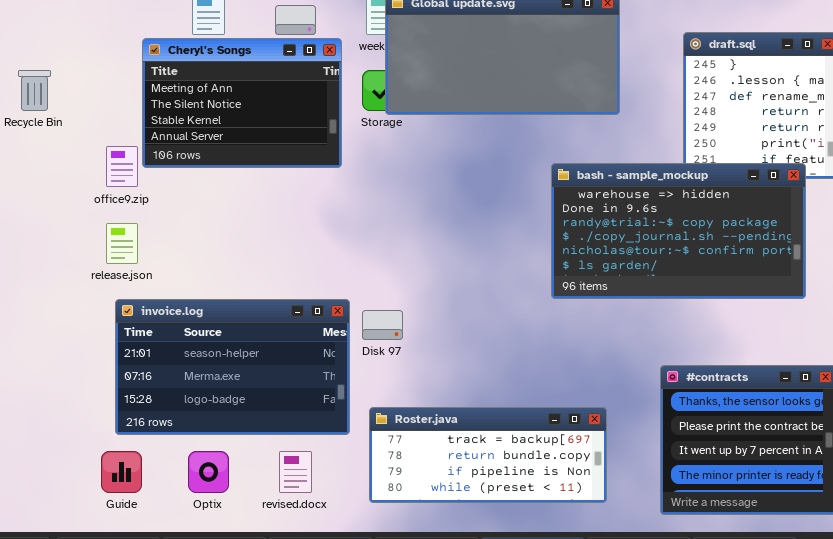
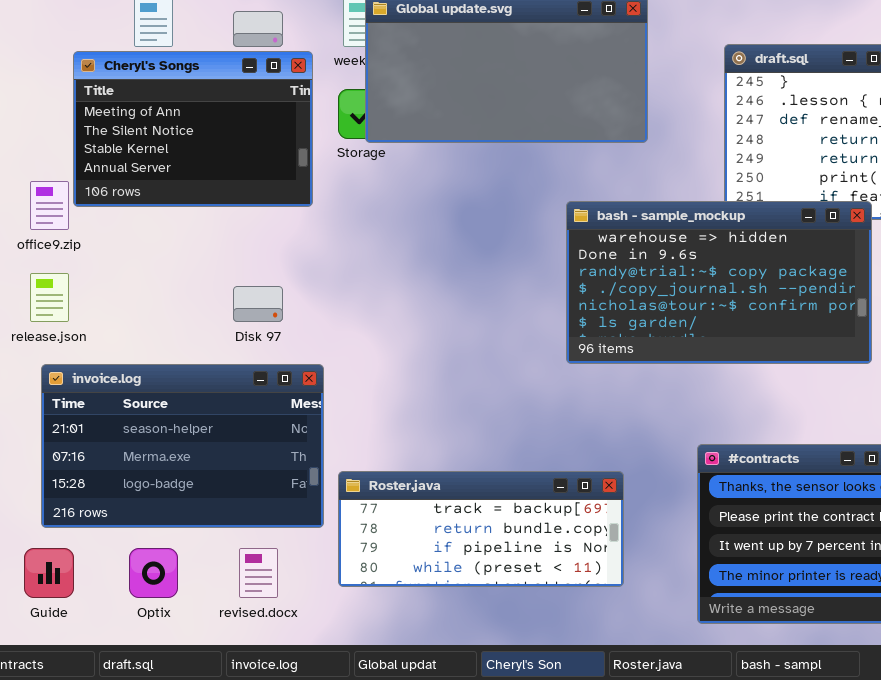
Disk 97: [362,310,403,340] -> [233,286,283,322], moved
Roster.java: [369,407,607,503] -> [338,471,624,587], moved

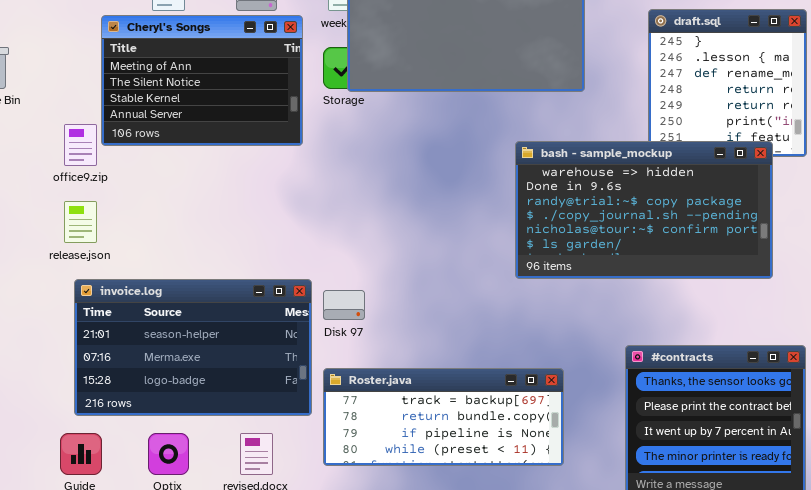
Disk 97: [233,286,283,322] -> [323,290,365,320], moved

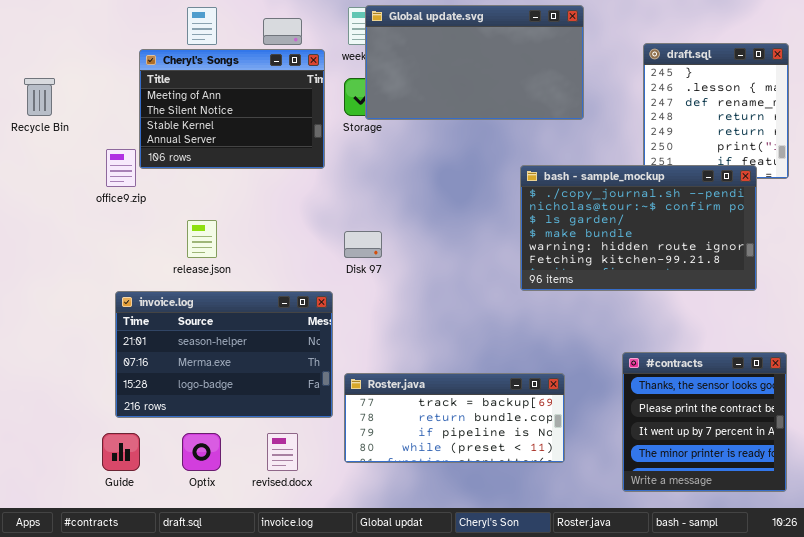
bash - sample_mockup: [515,141,773,279] -> [520,165,757,291], scrolled down 3 rows
release.json: [64,201,97,243] -> [187,220,217,258], moved
Disk 97: [323,290,365,320] -> [344,231,382,258], moved

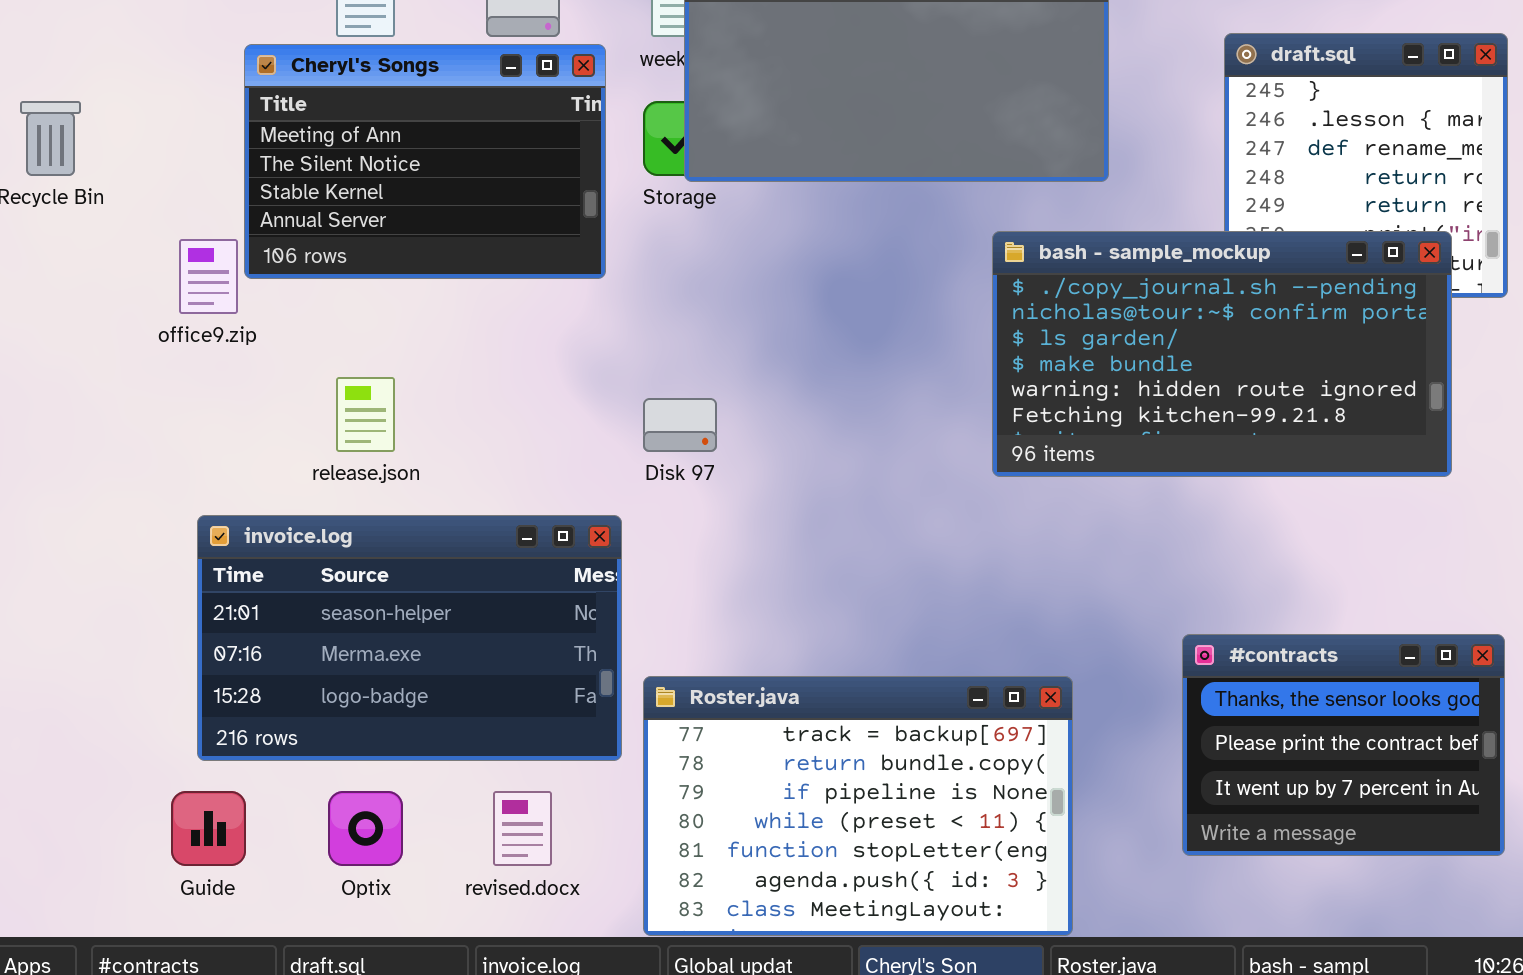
bash - sample_mockup: [520,165,757,291] -> [992,231,1452,477], moved
#contracts: [622,352,787,492] -> [1182,634,1505,856], resized
Roster.java: [344,373,565,463] -> [643,676,1073,936], resized

